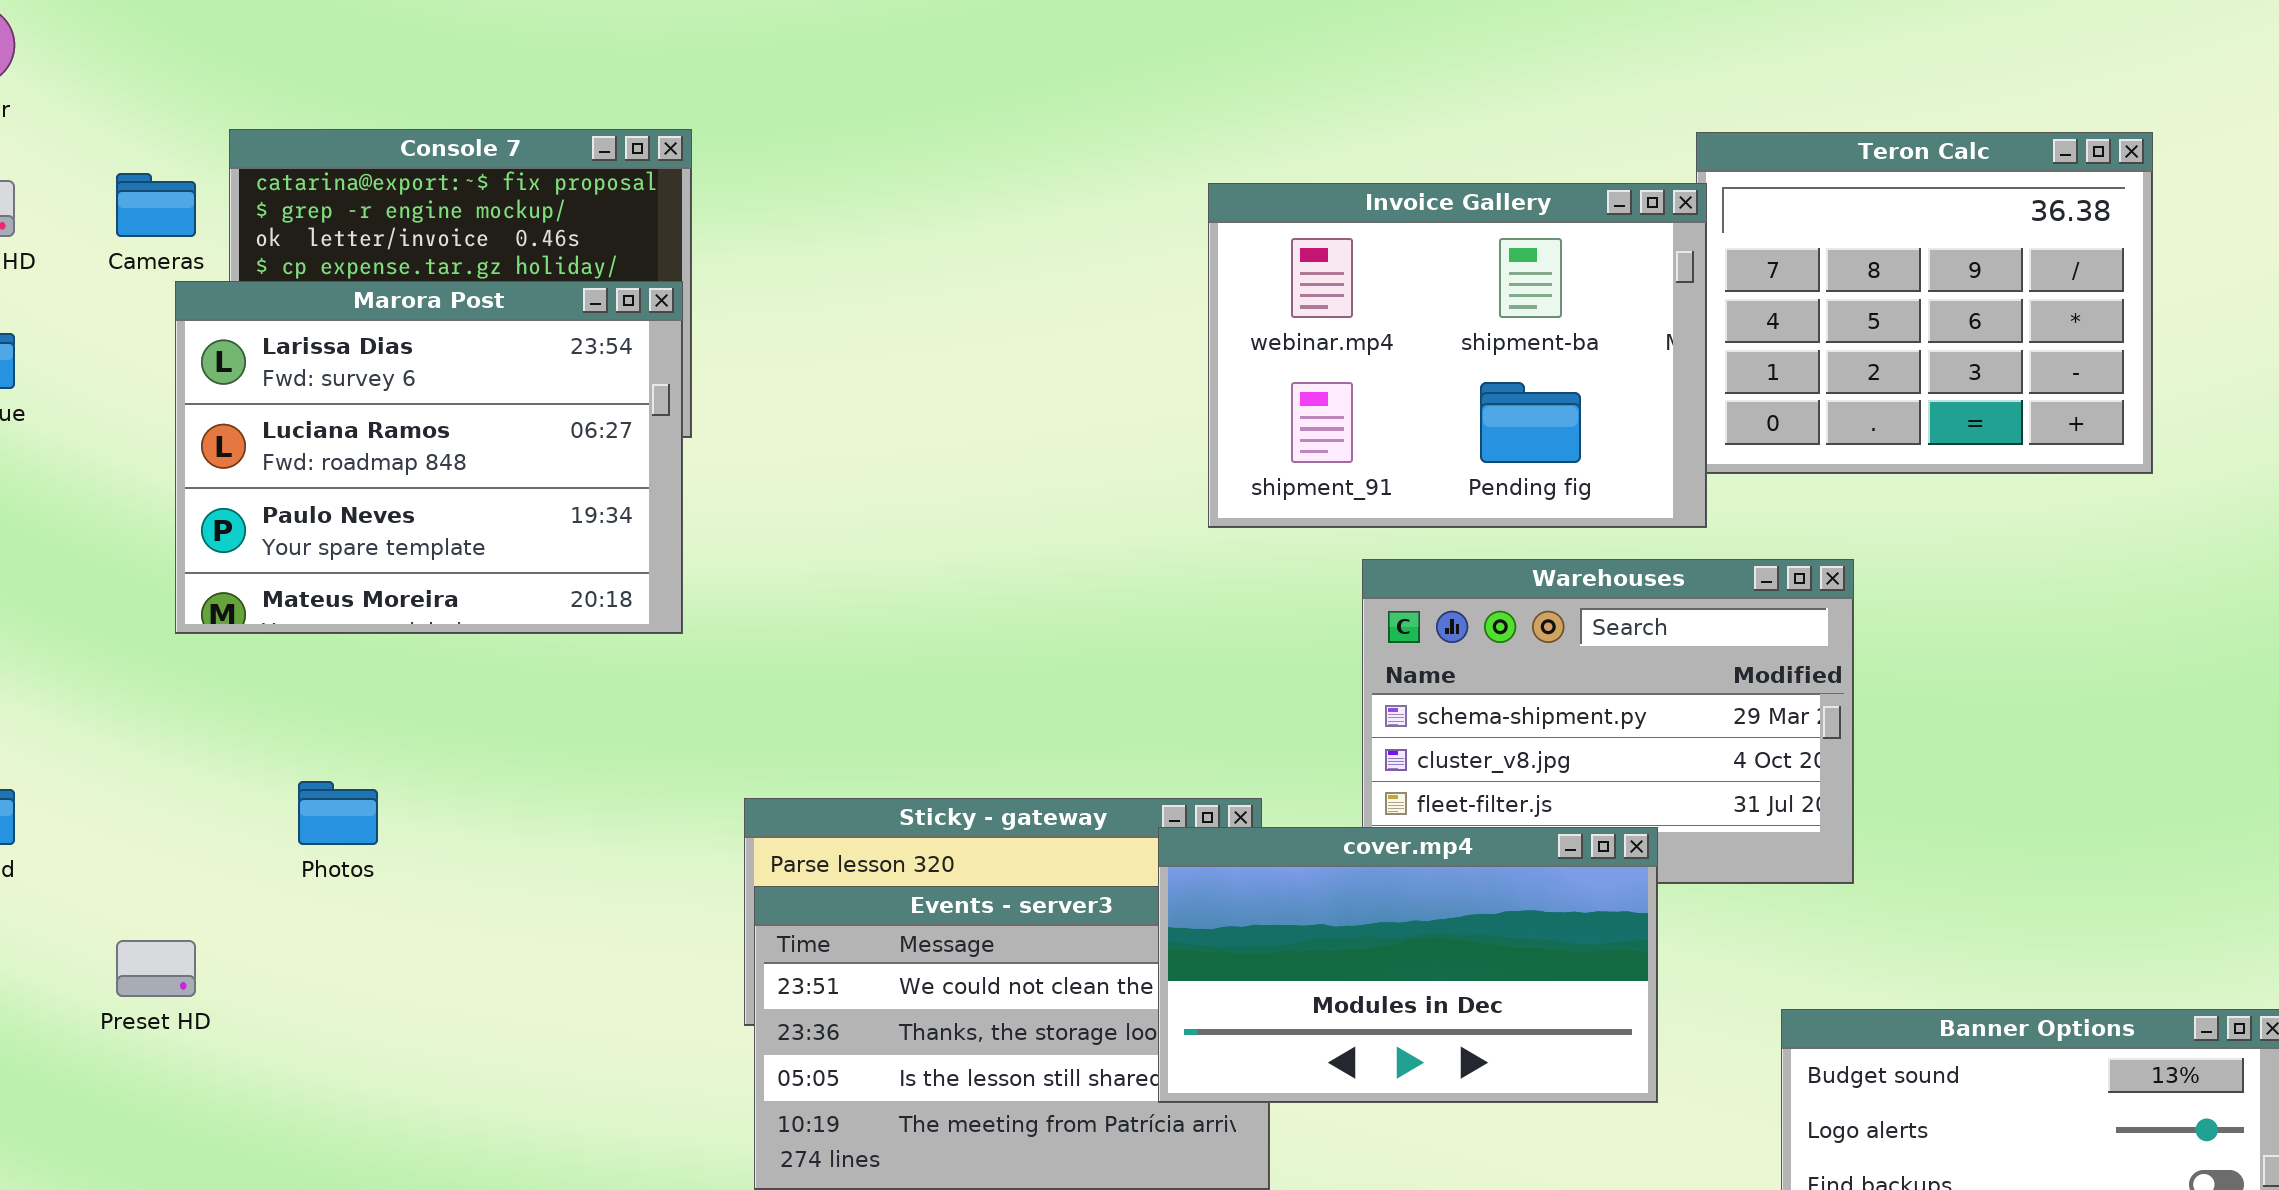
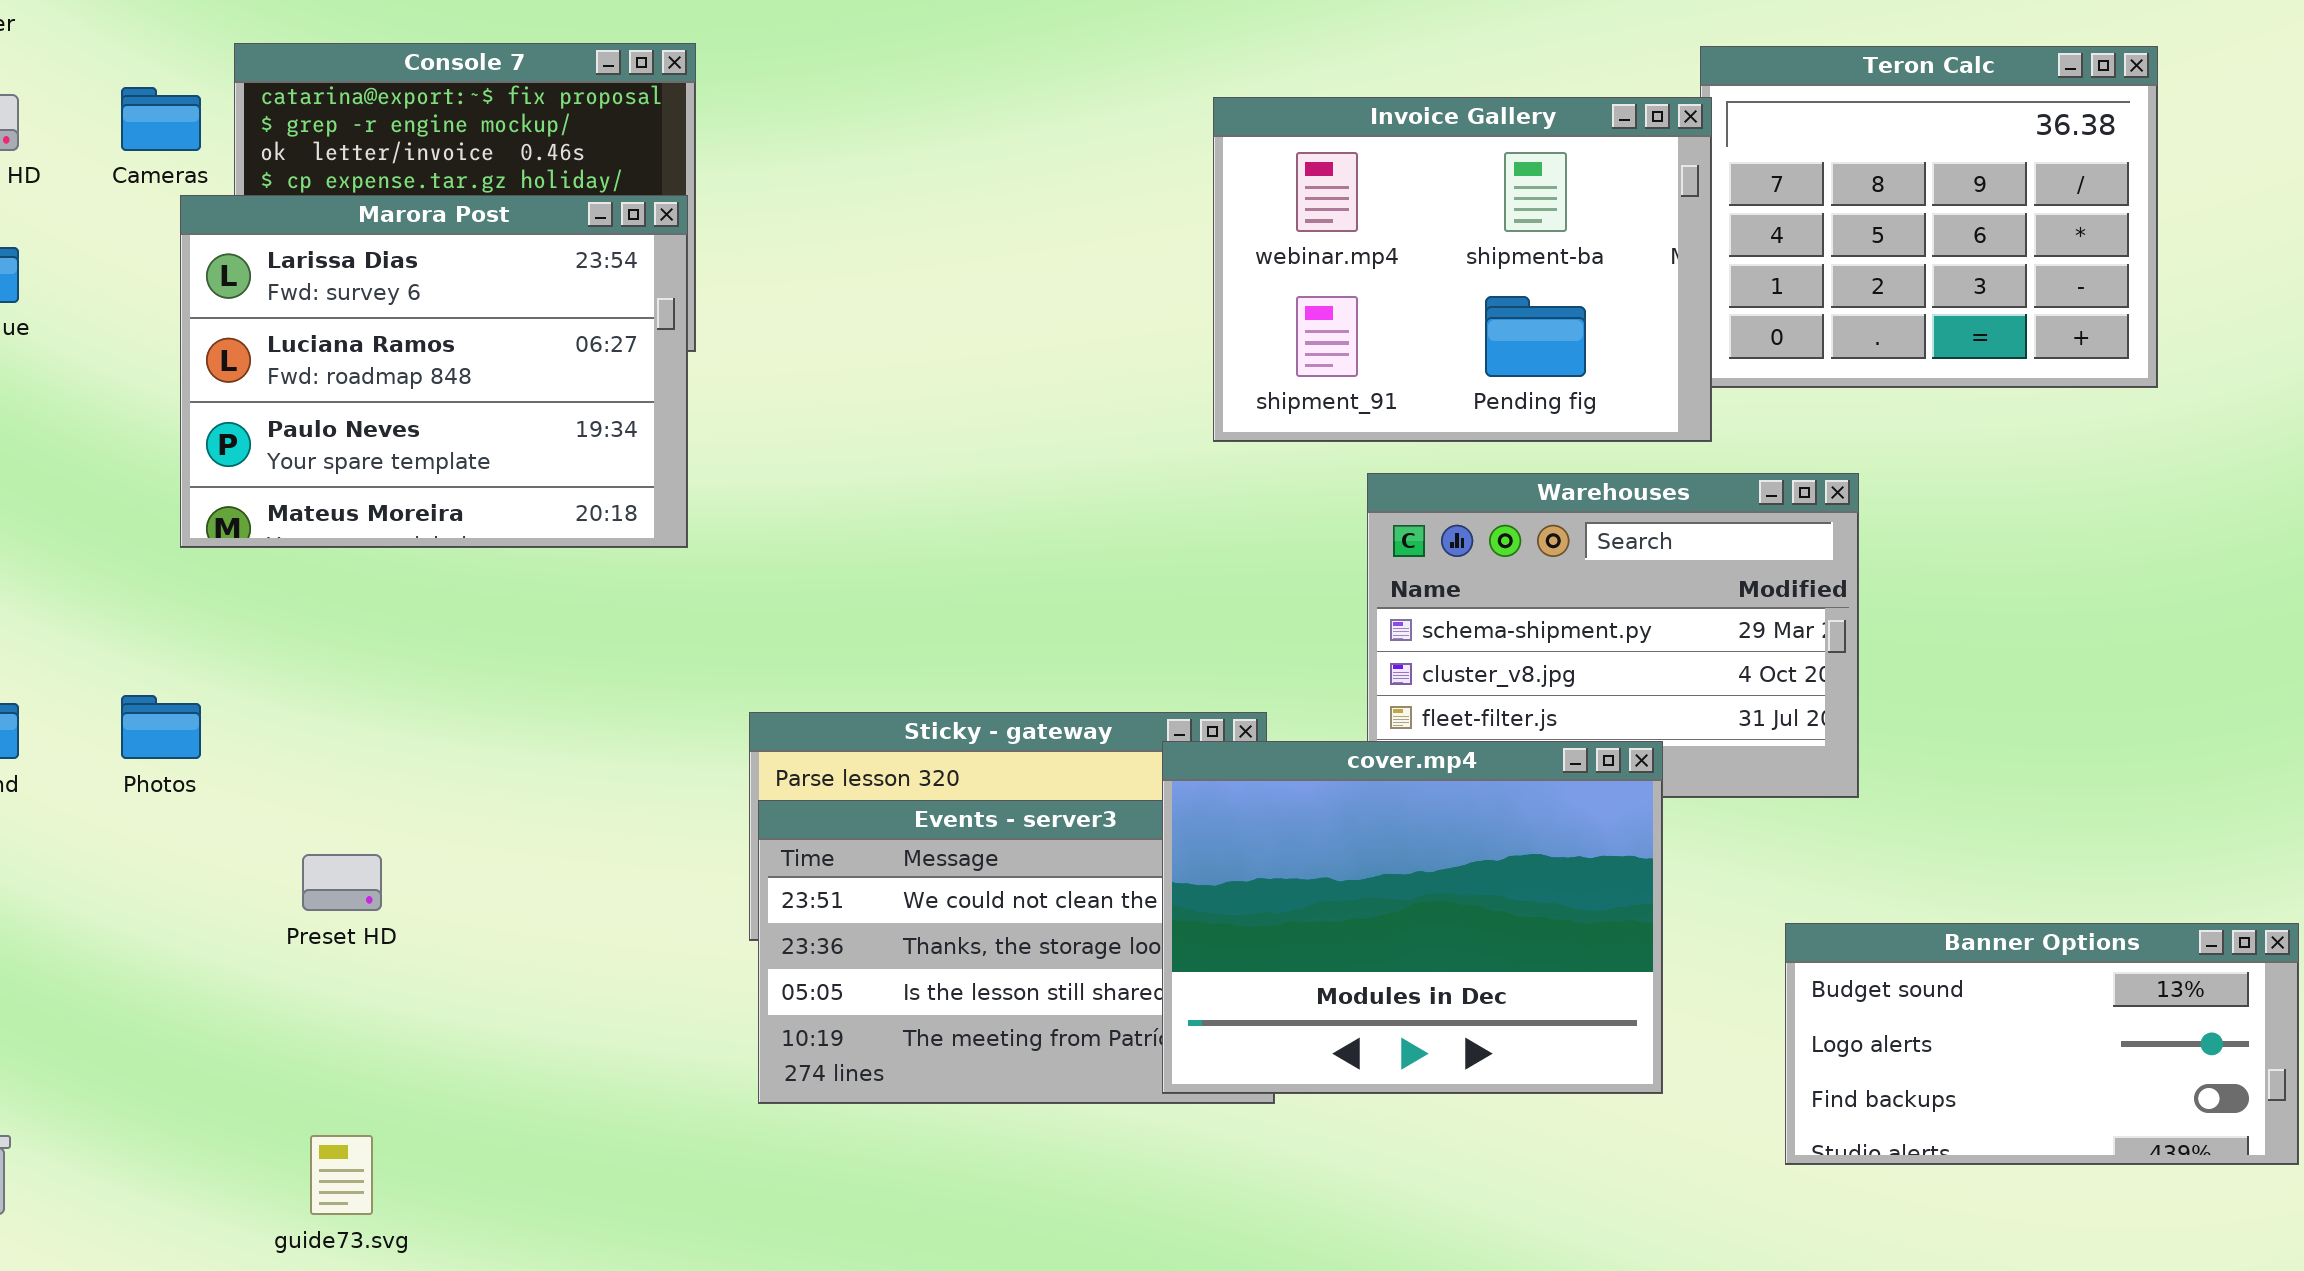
Photos: [298,781,378,845] -> [121,695,201,759], moved
cover.mp4: [1158,827,1658,1103] -> [1162,741,1663,1094], resized
Preset HD: [116,940,196,997] -> [302,854,382,911], moved

